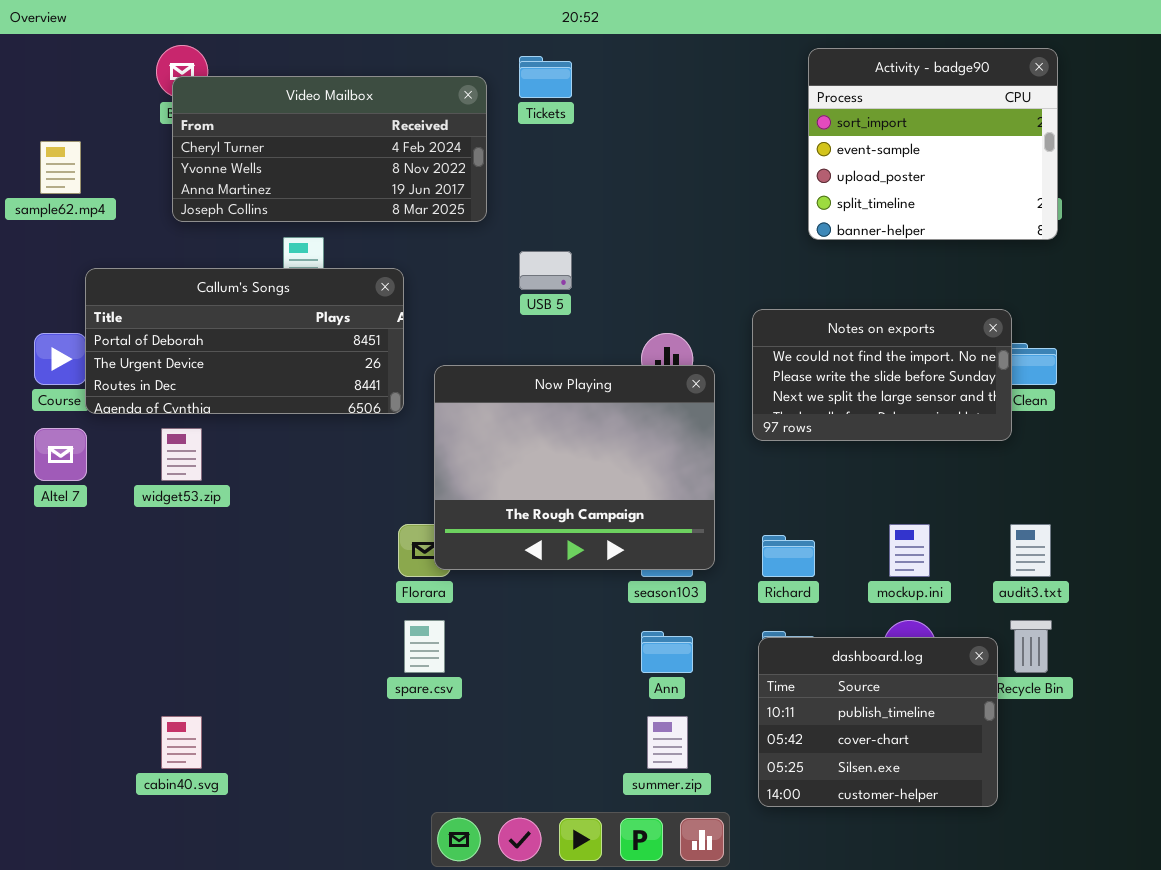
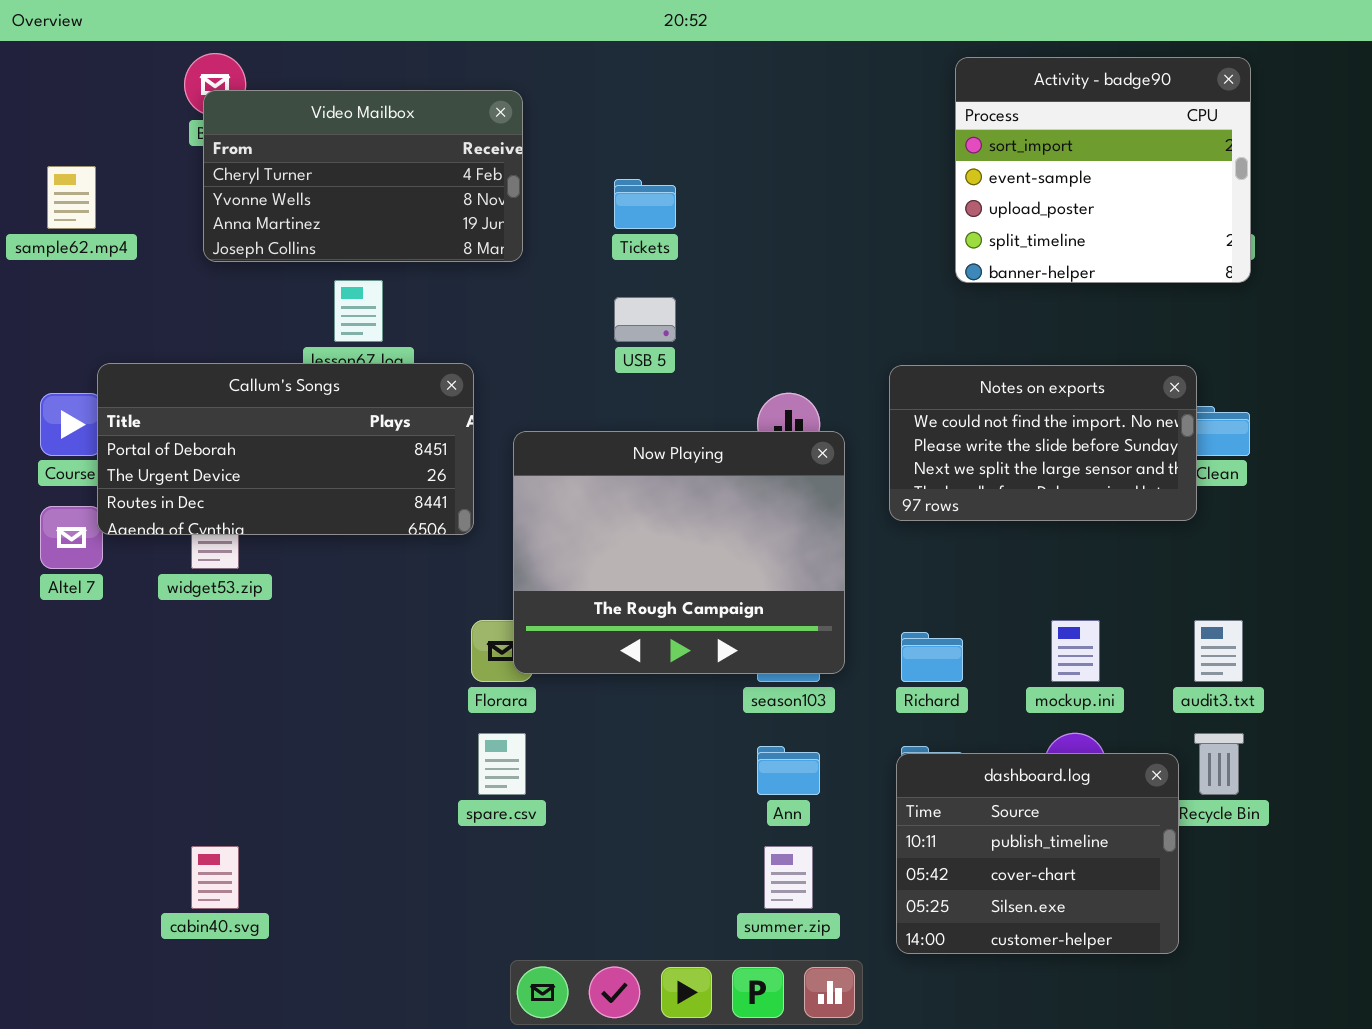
Tickets: [519,56,572,98] -> [614,179,676,229], moved
Video Mailbox: [172,76,487,222] -> [203,90,523,262], resized
Callum's Songs: [85,268,404,414] -> [97,363,474,535], moved

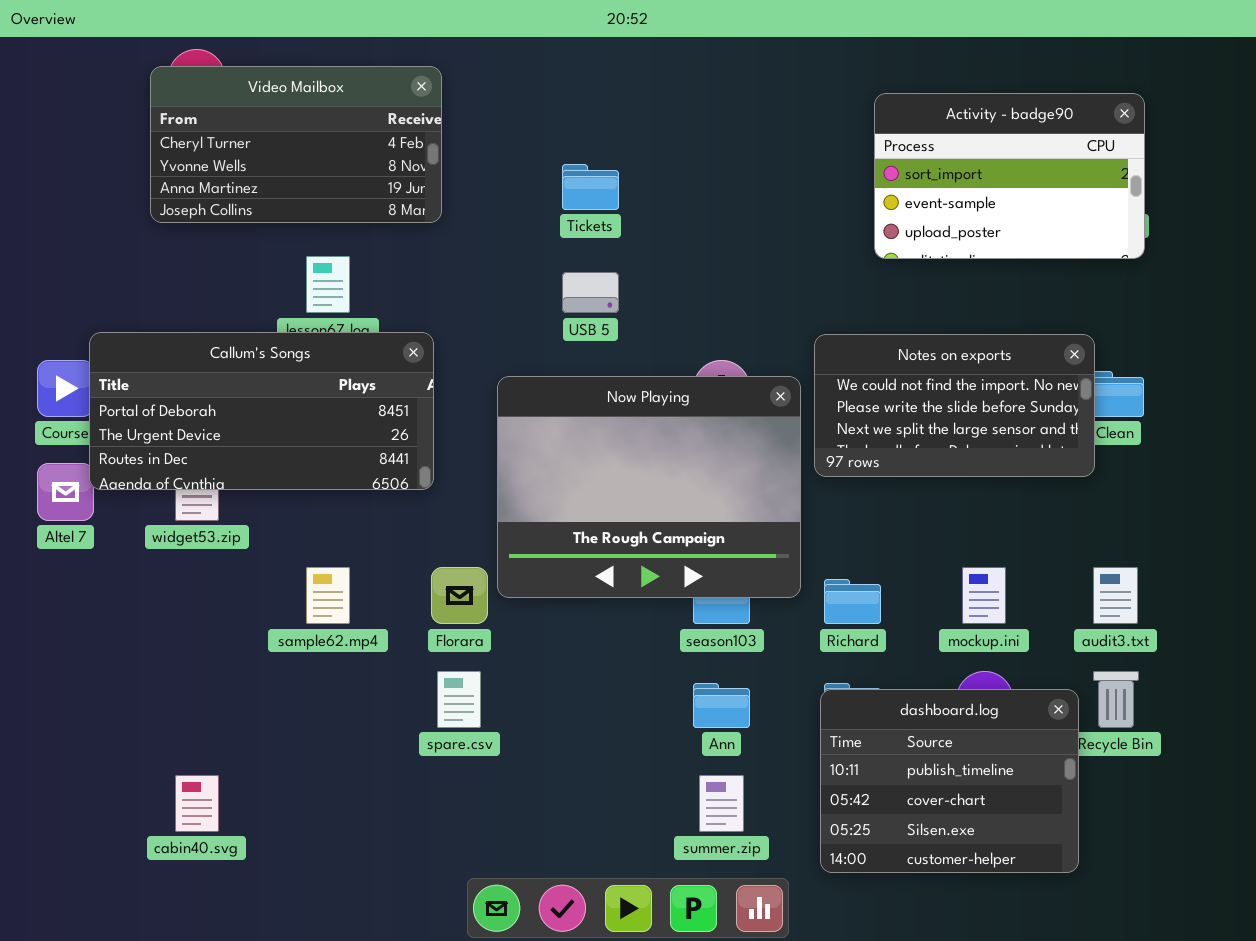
Activity - badge90: [955,57,1251,283] -> [874,93,1145,259], resized
Video Mailbox: [203,90,523,262] -> [150,66,442,223], moved
sample62.mp4: [47,166,96,229] -> [306,567,350,624], moved
Now Playing: [513,431,845,674] -> [497,376,801,598], moved

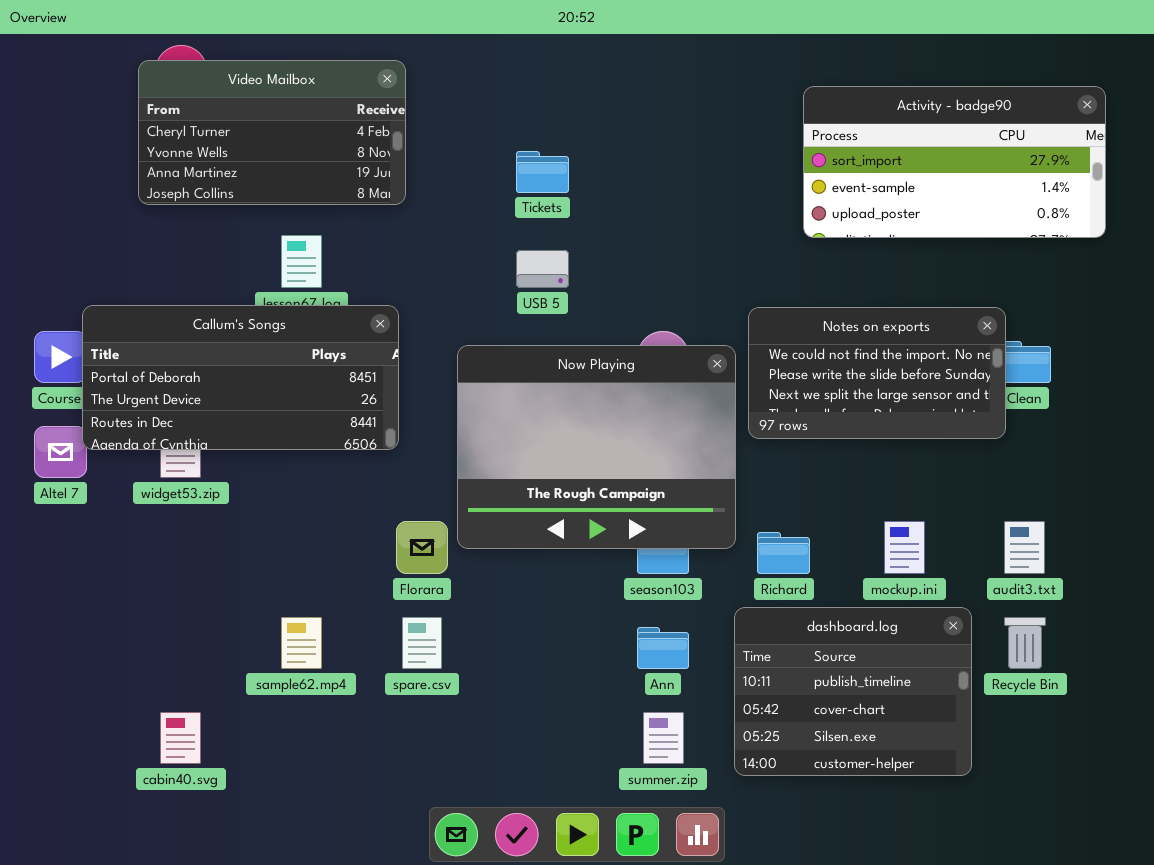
Activity - badge90: [874,93,1145,259] -> [803,86,1106,238], resized
sample62.mp4: [306,567,350,624] -> [281,617,322,669], moved
dashboard.log: [820,689,1079,873] -> [734,607,972,776], moved

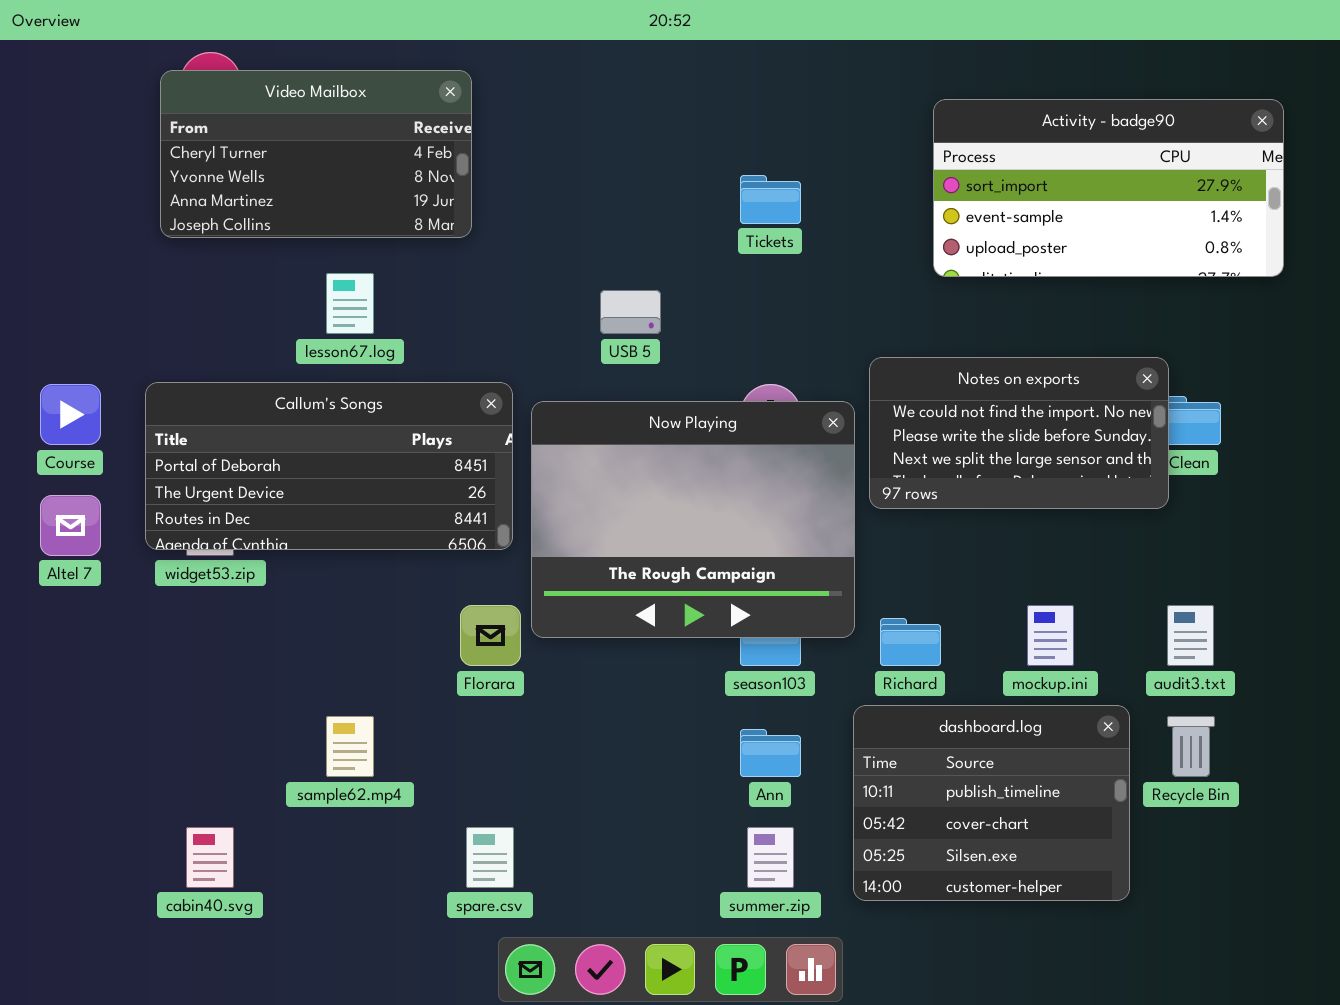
Tickets: [516,151,569,193] -> [740,175,801,224], moved
Callum's Songs: [82,305,399,450] -> [145,382,513,550], moved
spare.csv: [402,617,442,669] -> [466,827,514,888], moved

